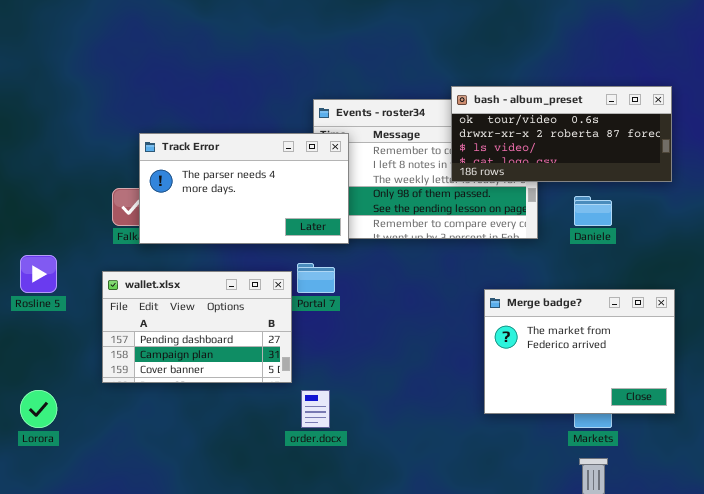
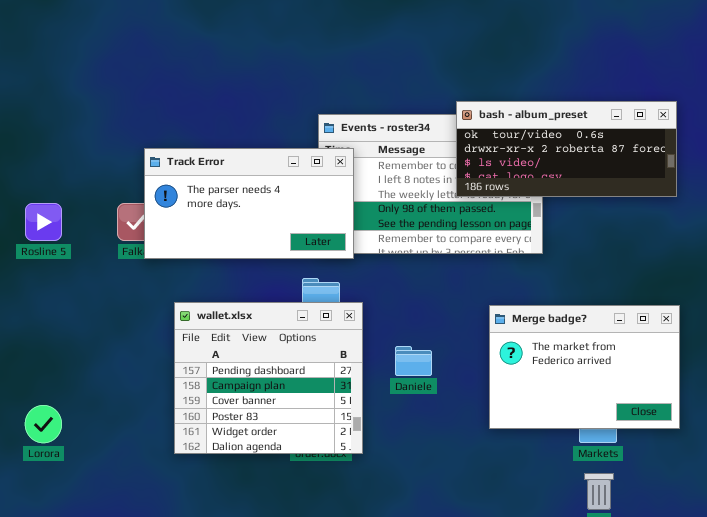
Daniele: [574,196,612,226] -> [395,346,432,376], moved
Rosline 5: [20,255,57,293] -> [25,203,62,241], moved
wallet.xlsx: [102,271,292,383] -> [174,302,363,454], moved, resized

